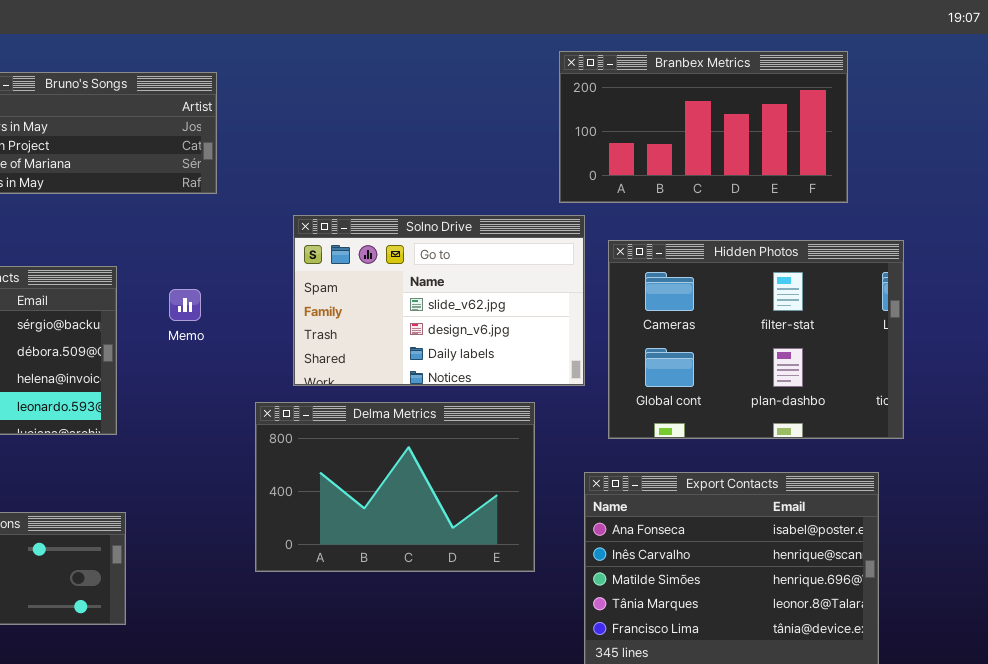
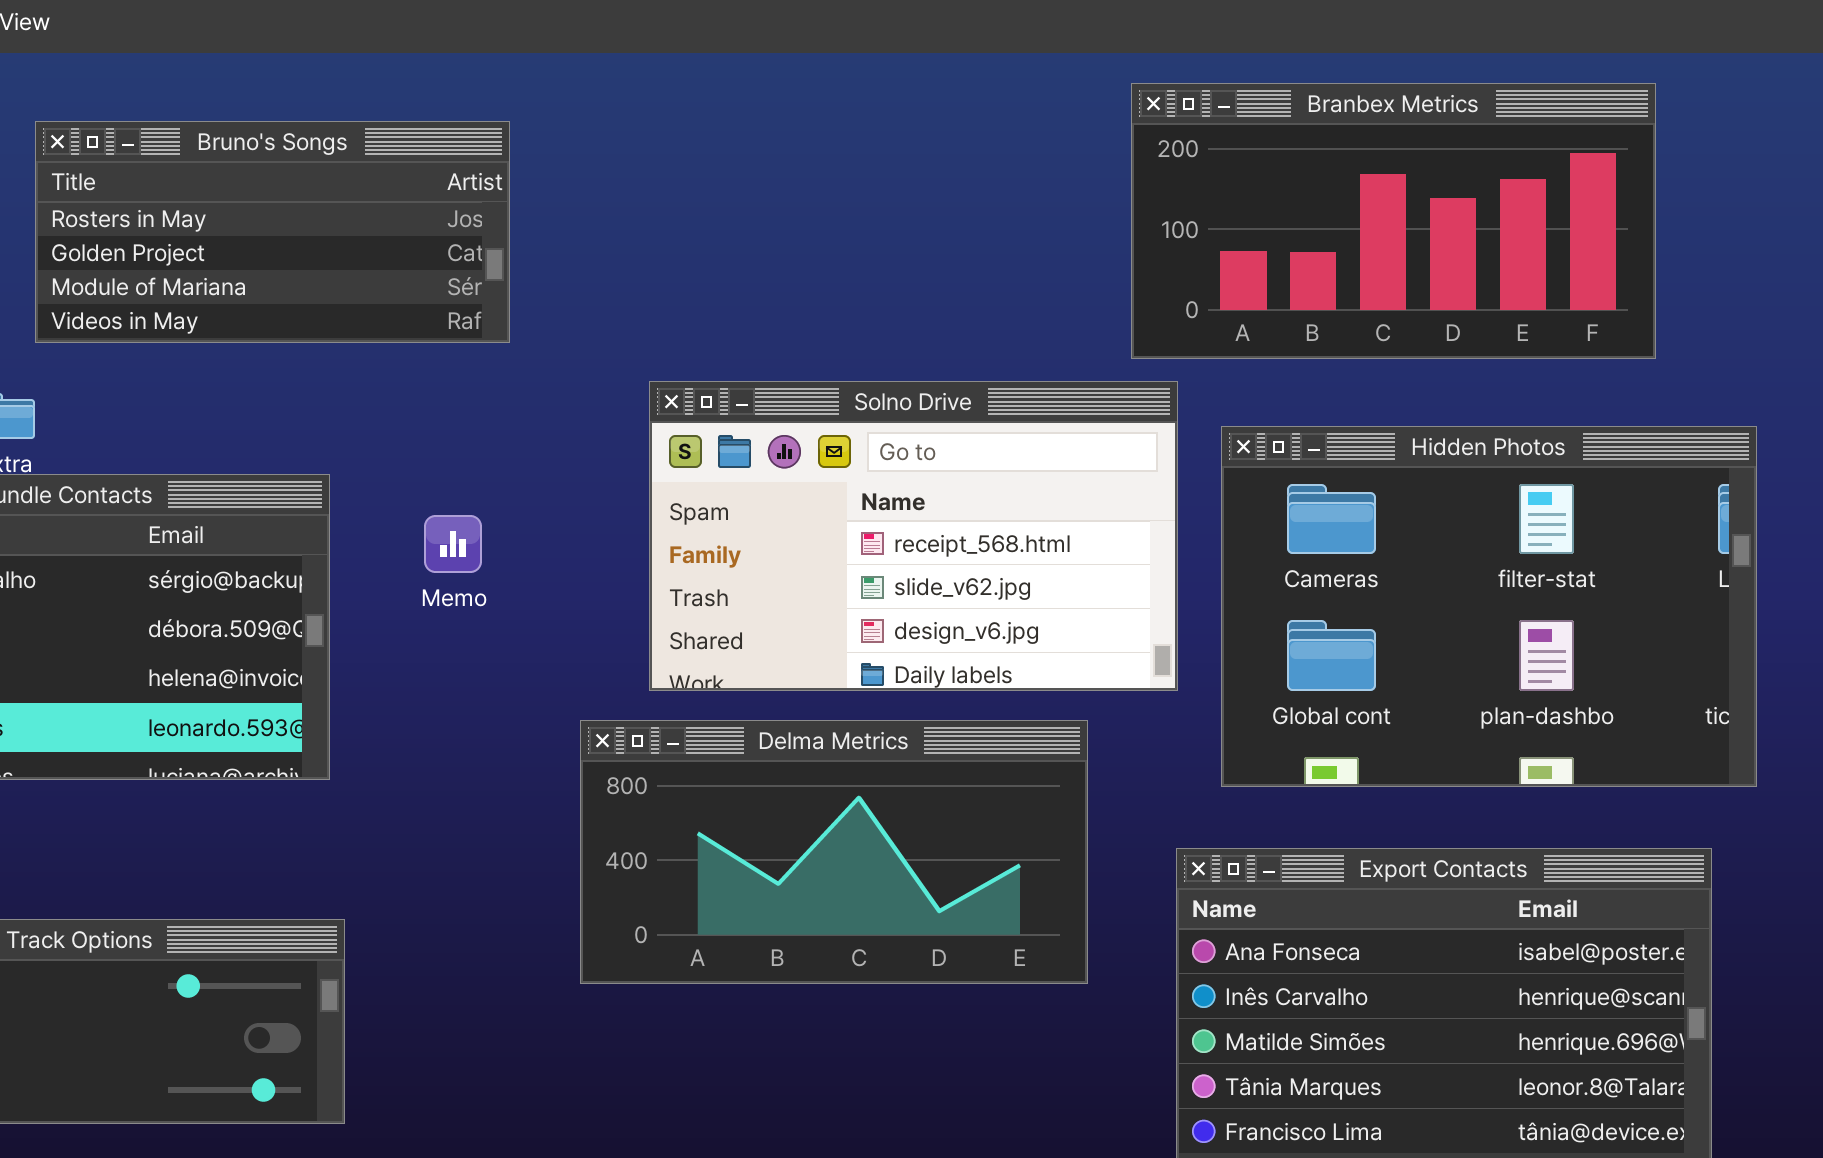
Solno Drive: [293,215,585,386] -> [649,381,1178,691], scrolled up 1 row
Delma Metrics: [255,402,535,572] -> [580,720,1088,984], resized

